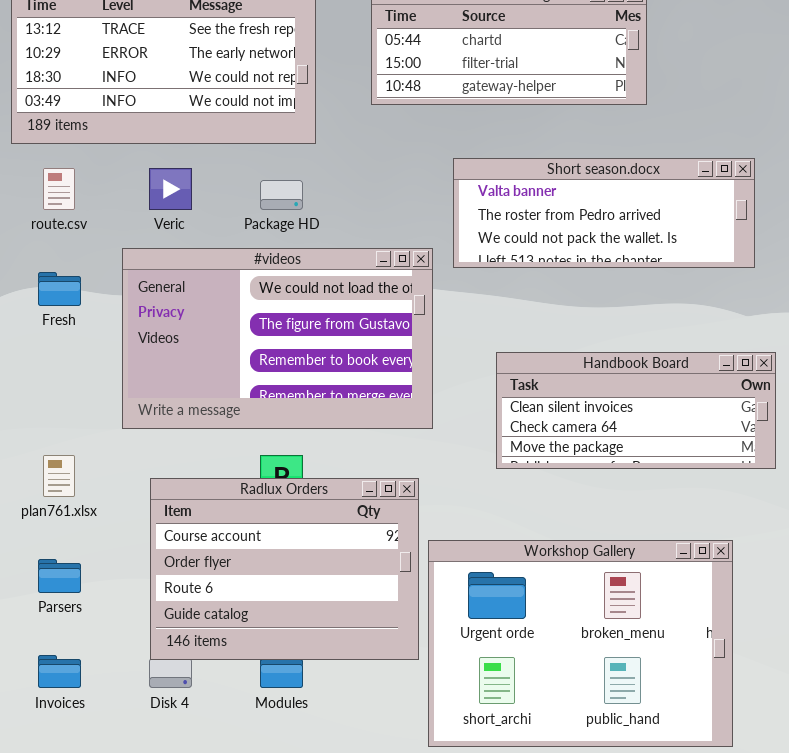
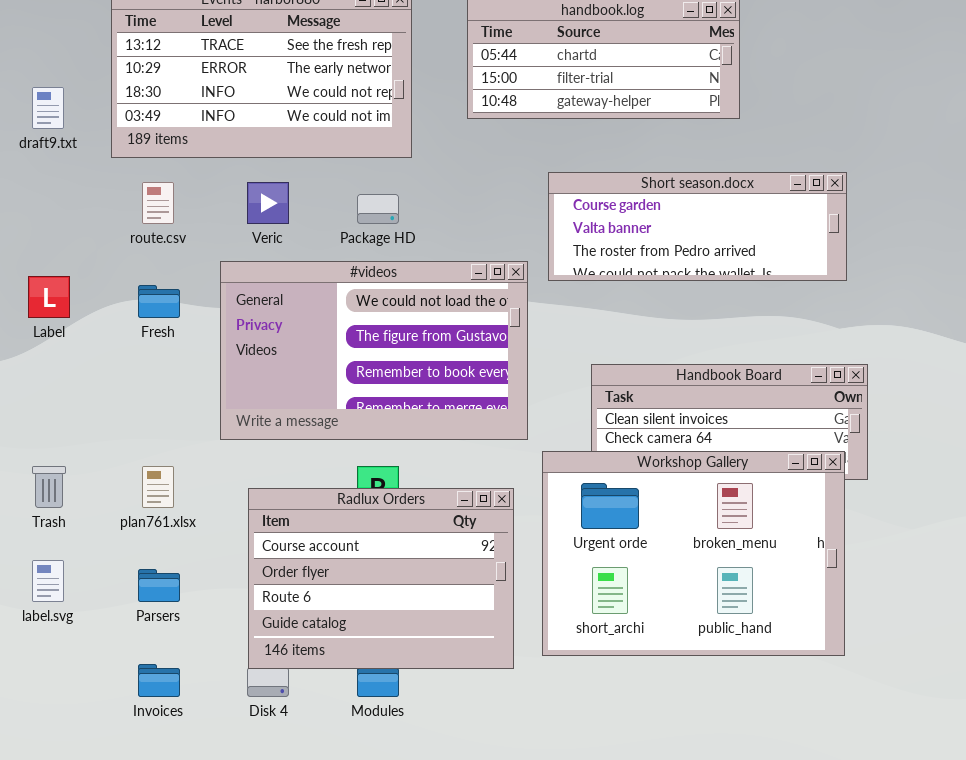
Short season.docx: [453,158,755,268] -> [548,172,847,281], scrolled up 1 row
Workshop Gallery: [428,540,733,747] -> [542,451,845,656], moved

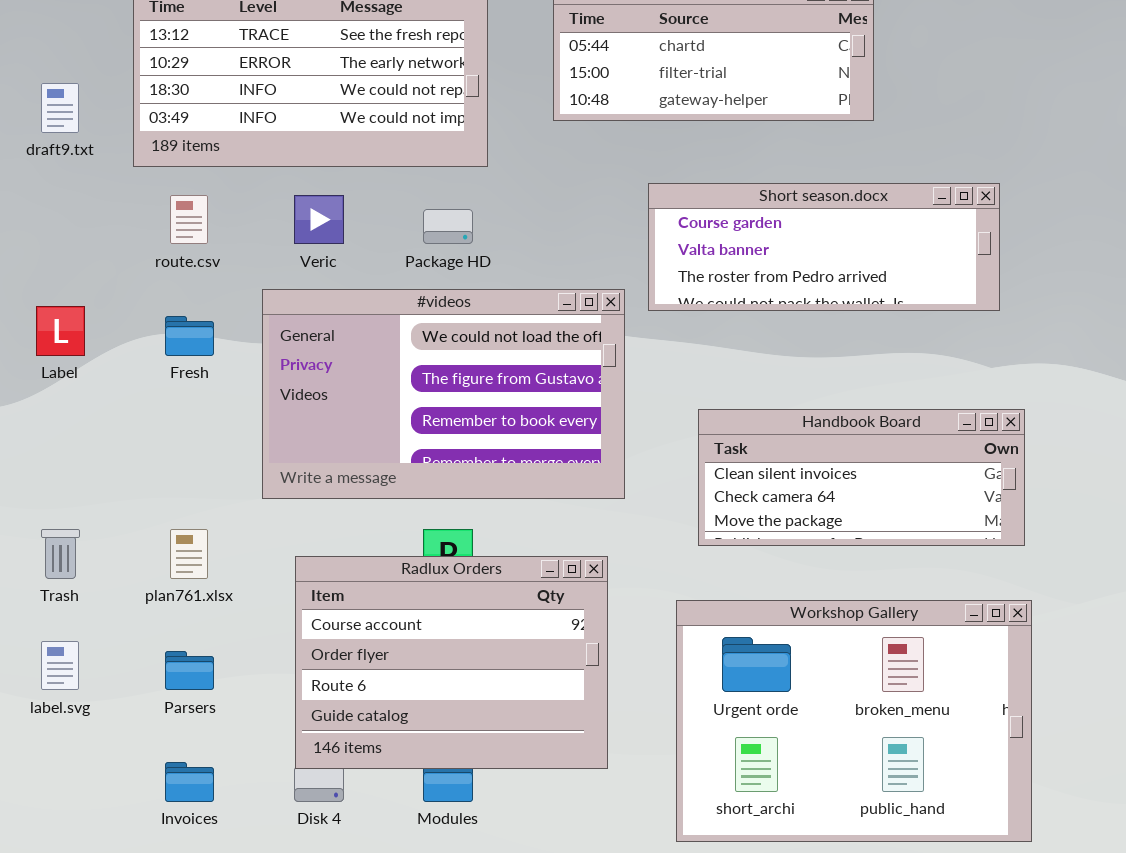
Workshop Gallery: [542,451,845,656] -> [676,600,1032,842], moved

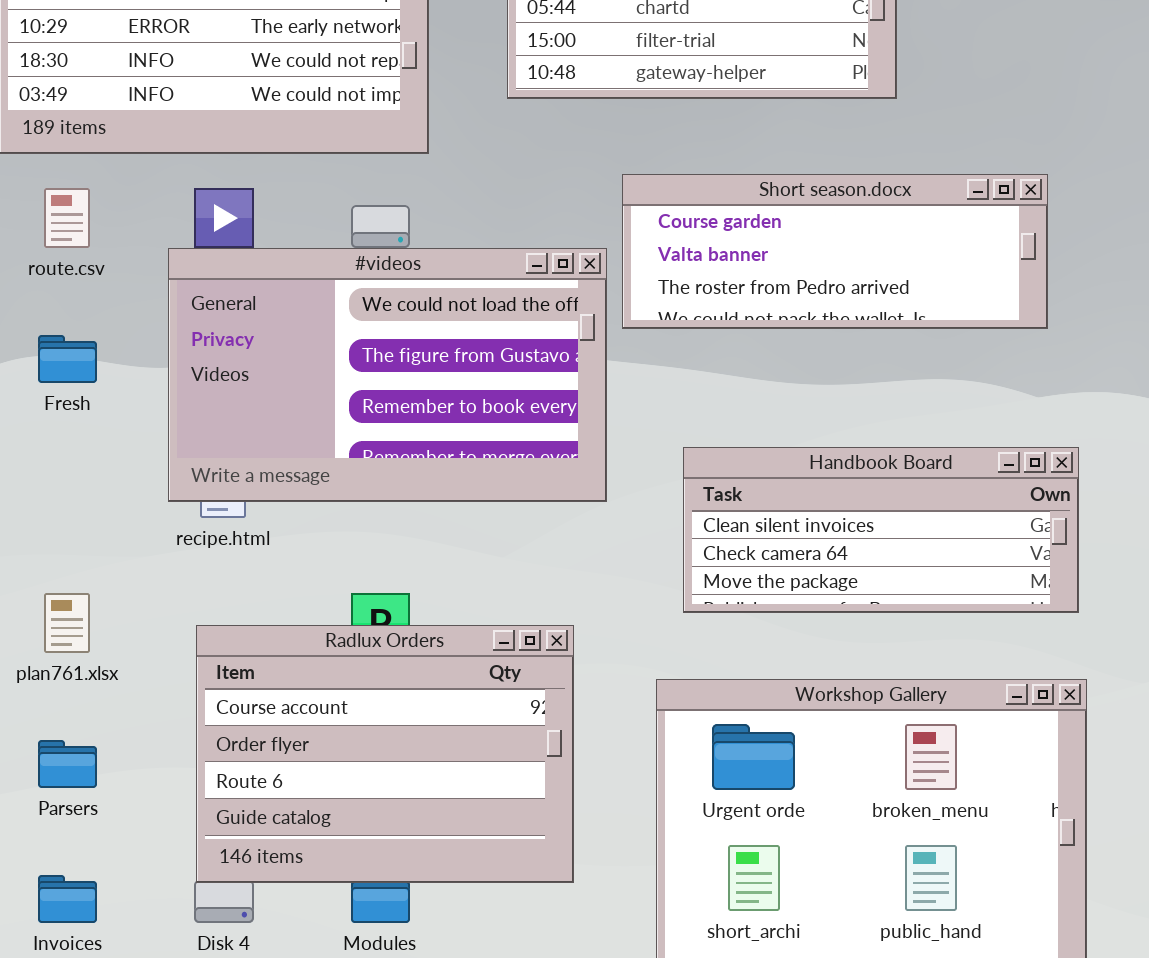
#videos: [262,289,625,499] -> [168,248,607,502], moved

